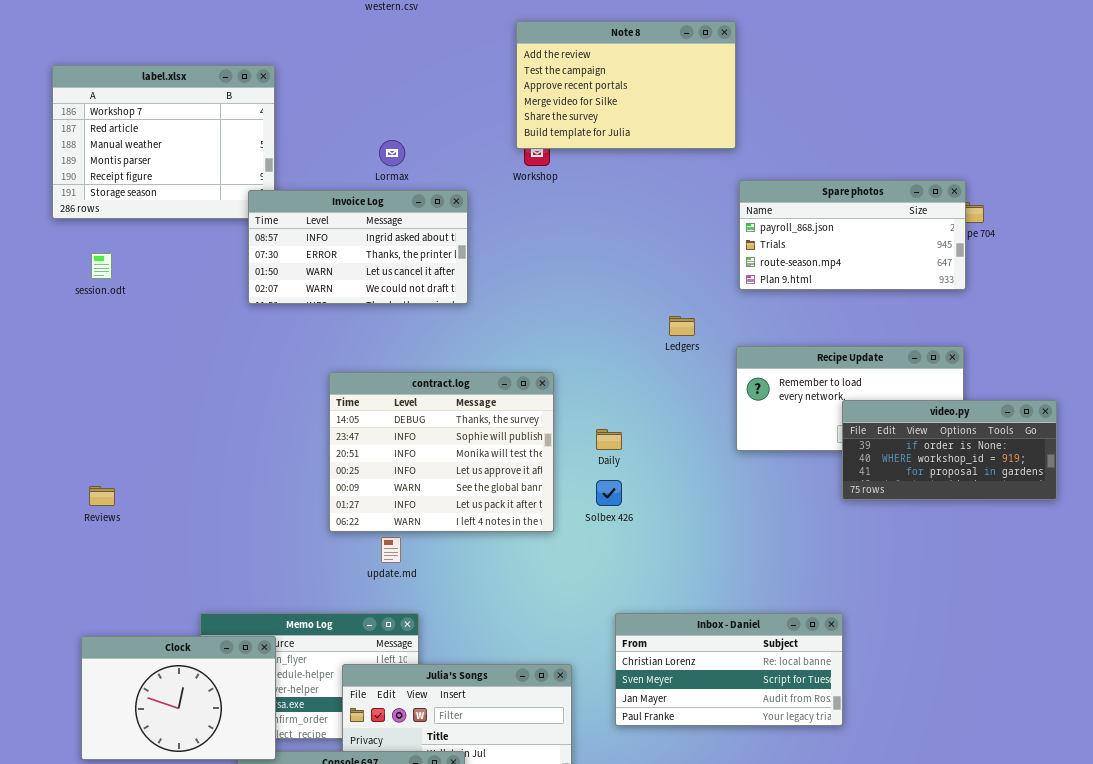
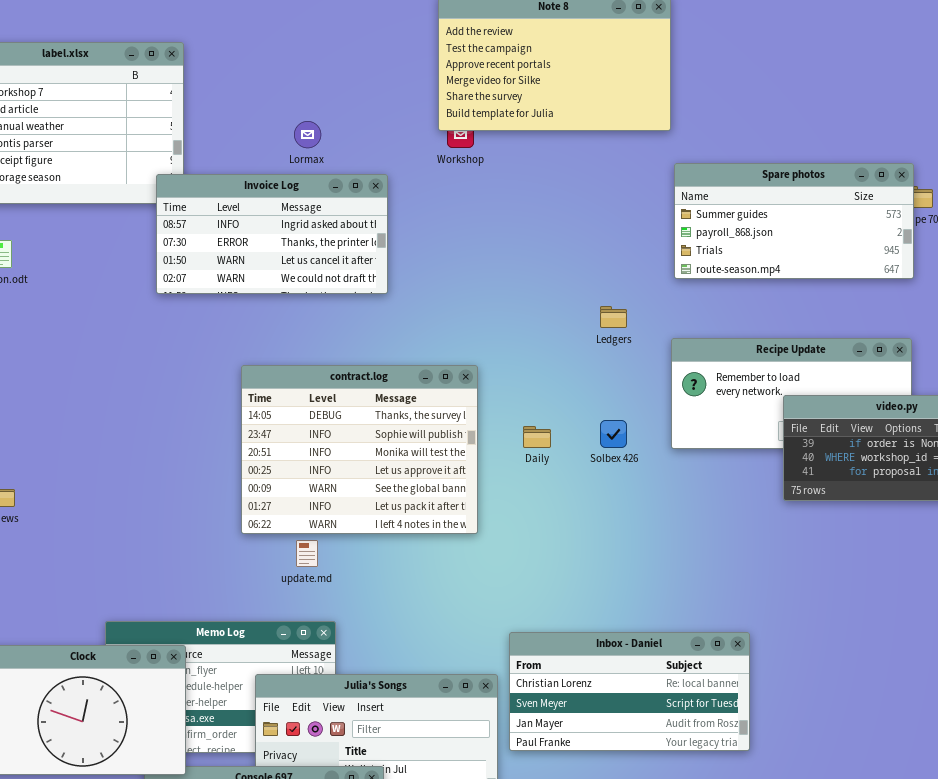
Spare photos: [739,180,966,290] -> [674,163,914,279], scrolled up 1 row
Solbex 426: [596,480,622,506] -> [600,420,627,448], moved
Inbox - Daniel: [615,613,843,726] -> [509,632,750,751], moved

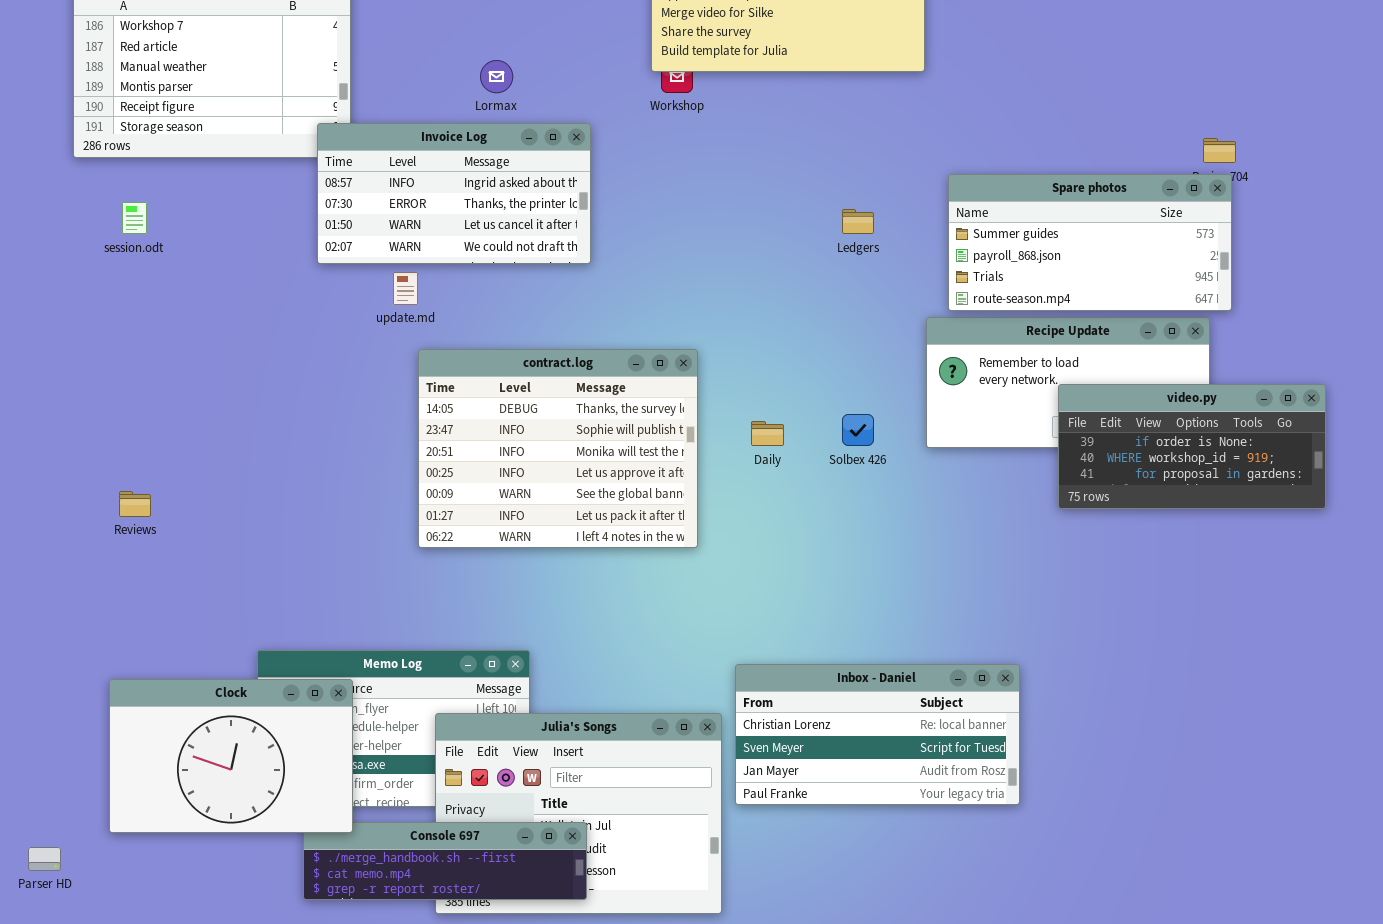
Spare photos: [674,163,914,279] -> [948,174,1232,311], moved
Ledgers: [600,306,627,328] -> [842,209,874,234], moved
update.md: [296,540,318,567] -> [393,272,418,305], moved

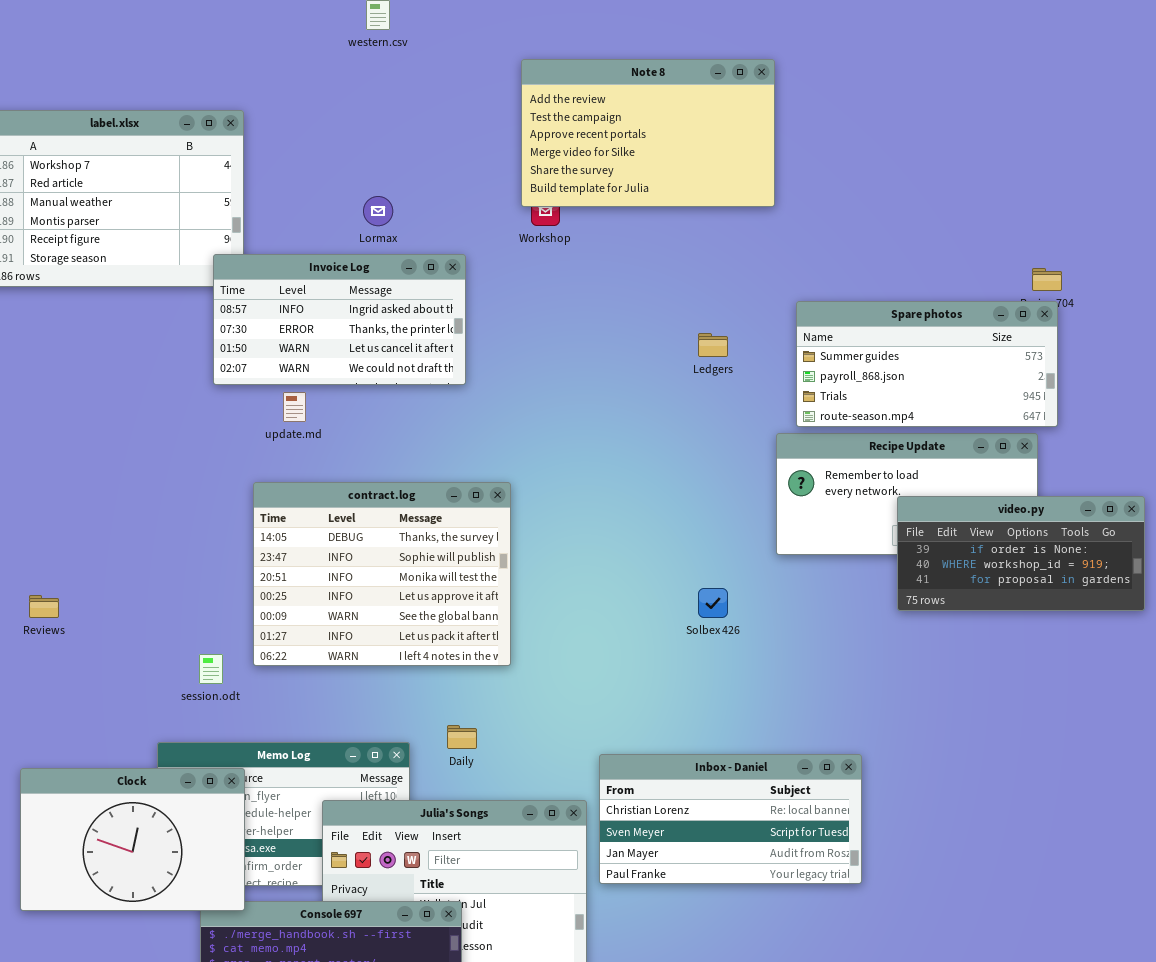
session.odt: [122,202,147,234] -> [199,654,223,684], moved
contract.log: [418,349,698,548] -> [253,482,511,666], moved
Solbex 426: [842,414,874,446] -> [698,588,728,618], moved
Daily: [751,421,784,446] -> [447,725,477,749], moved

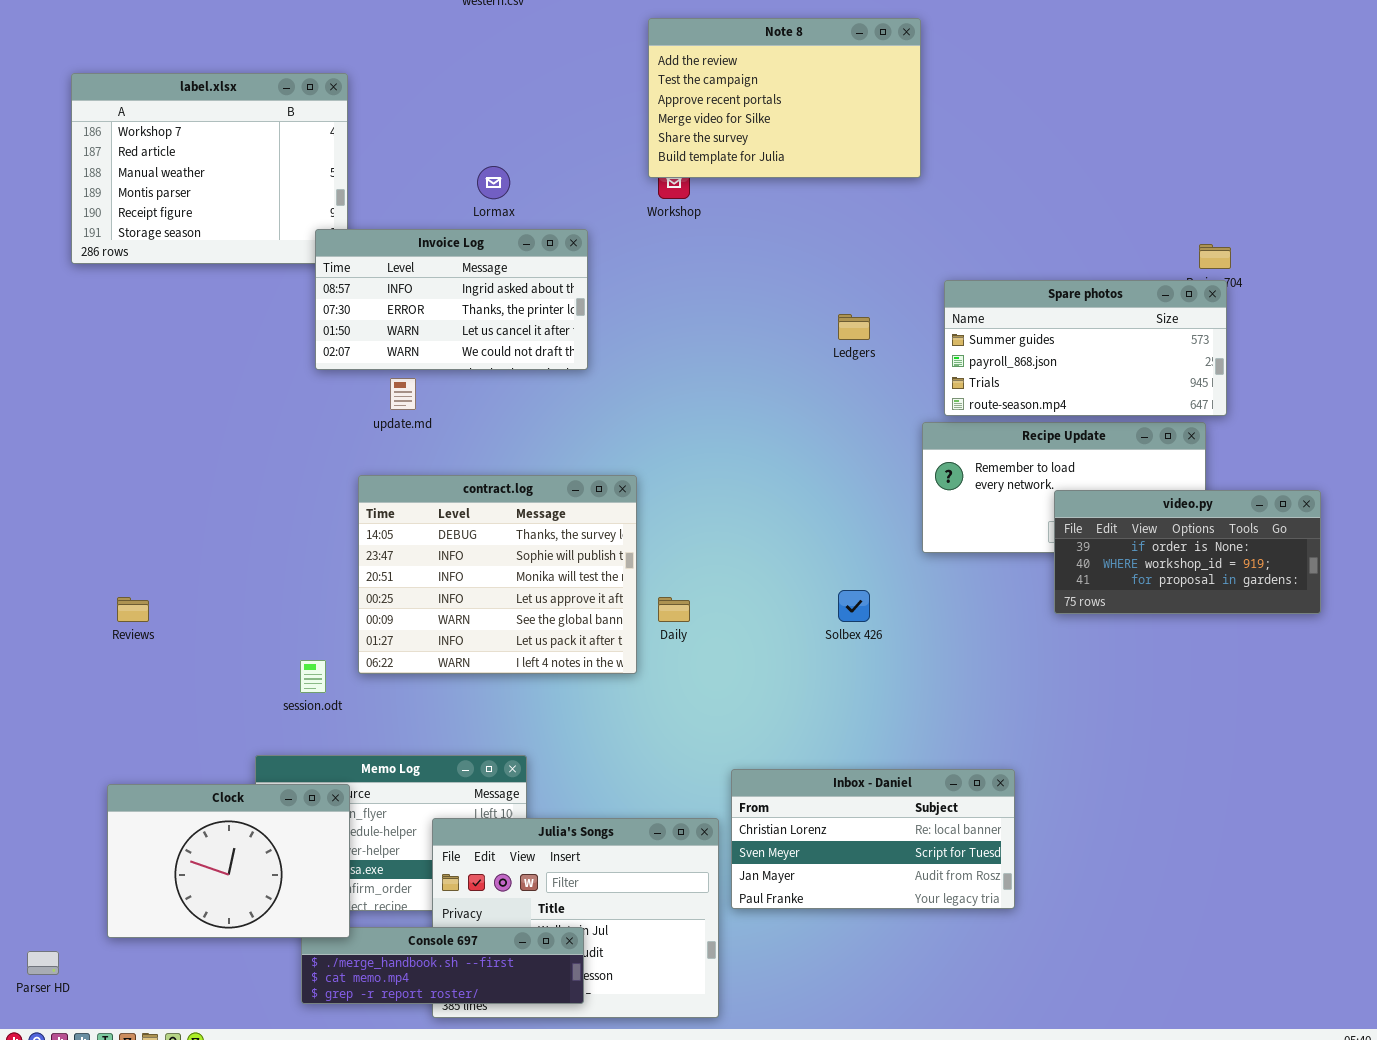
Daily: [447,725,477,749] -> [658,597,690,622], moved

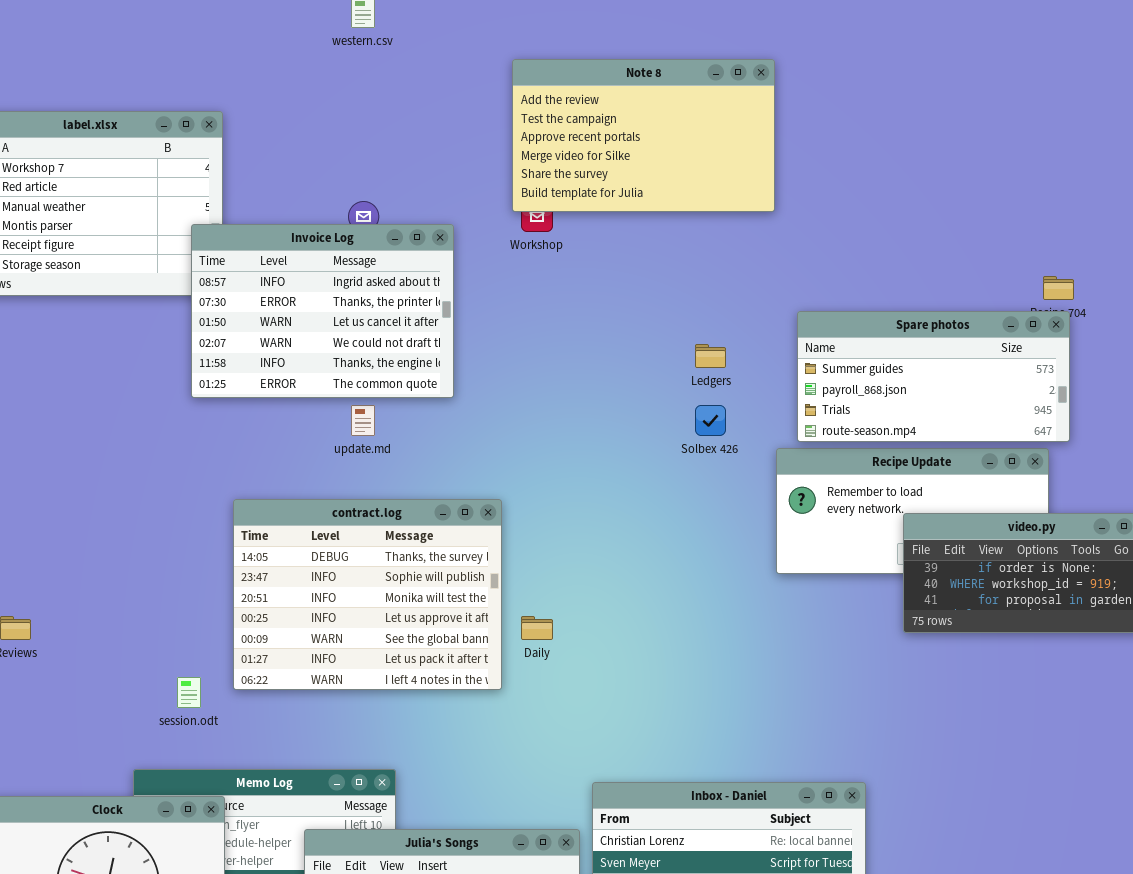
Invoice Log: [315,229,588,370] -> [191,224,454,398], resized
update.md: [390,378,416,410] -> [351,405,375,436], moved
Solbex 426: [838,590,870,622] -> [695,405,726,436], moved

